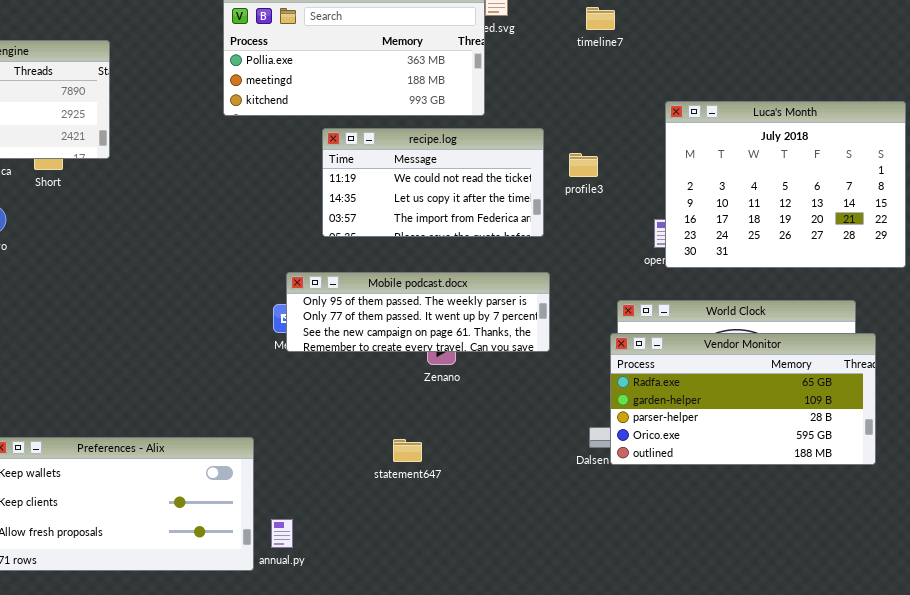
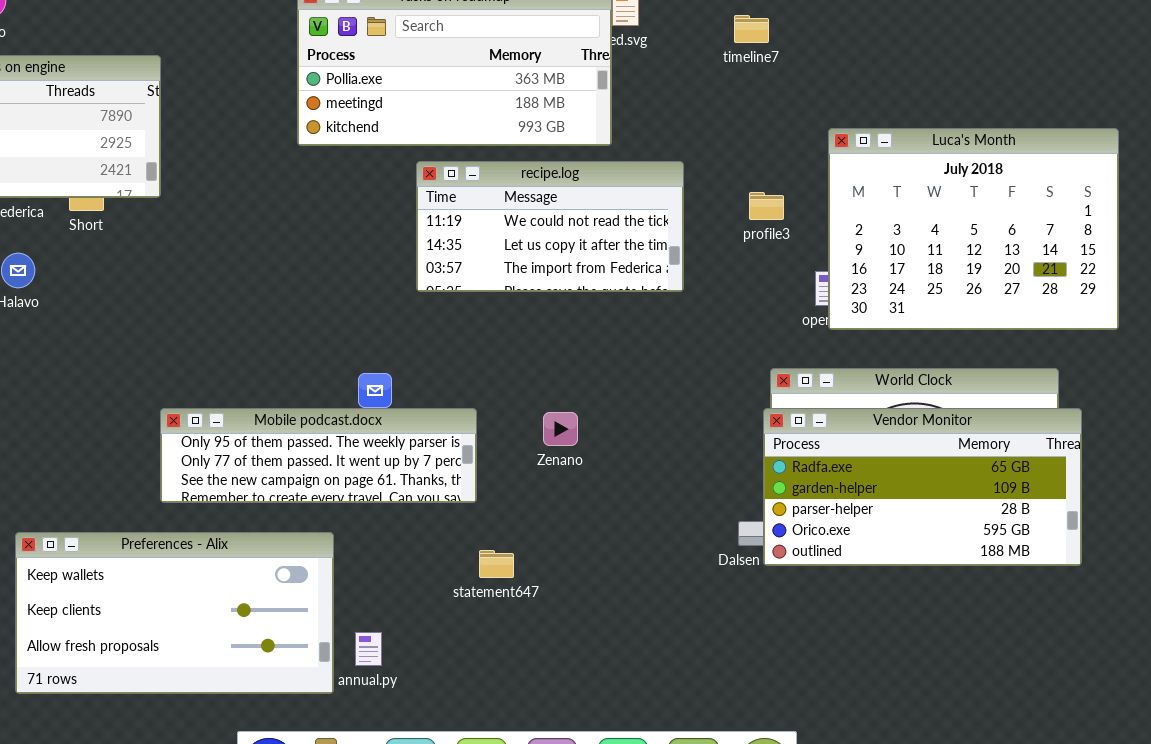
profile3: [569,153,598,177] -> [749,192,784,220], moved
Mobile podcast.docx: [286,272,550,352] -> [160,408,477,503], moved
statement647: [393,439,422,462] -> [479,550,514,578], moved

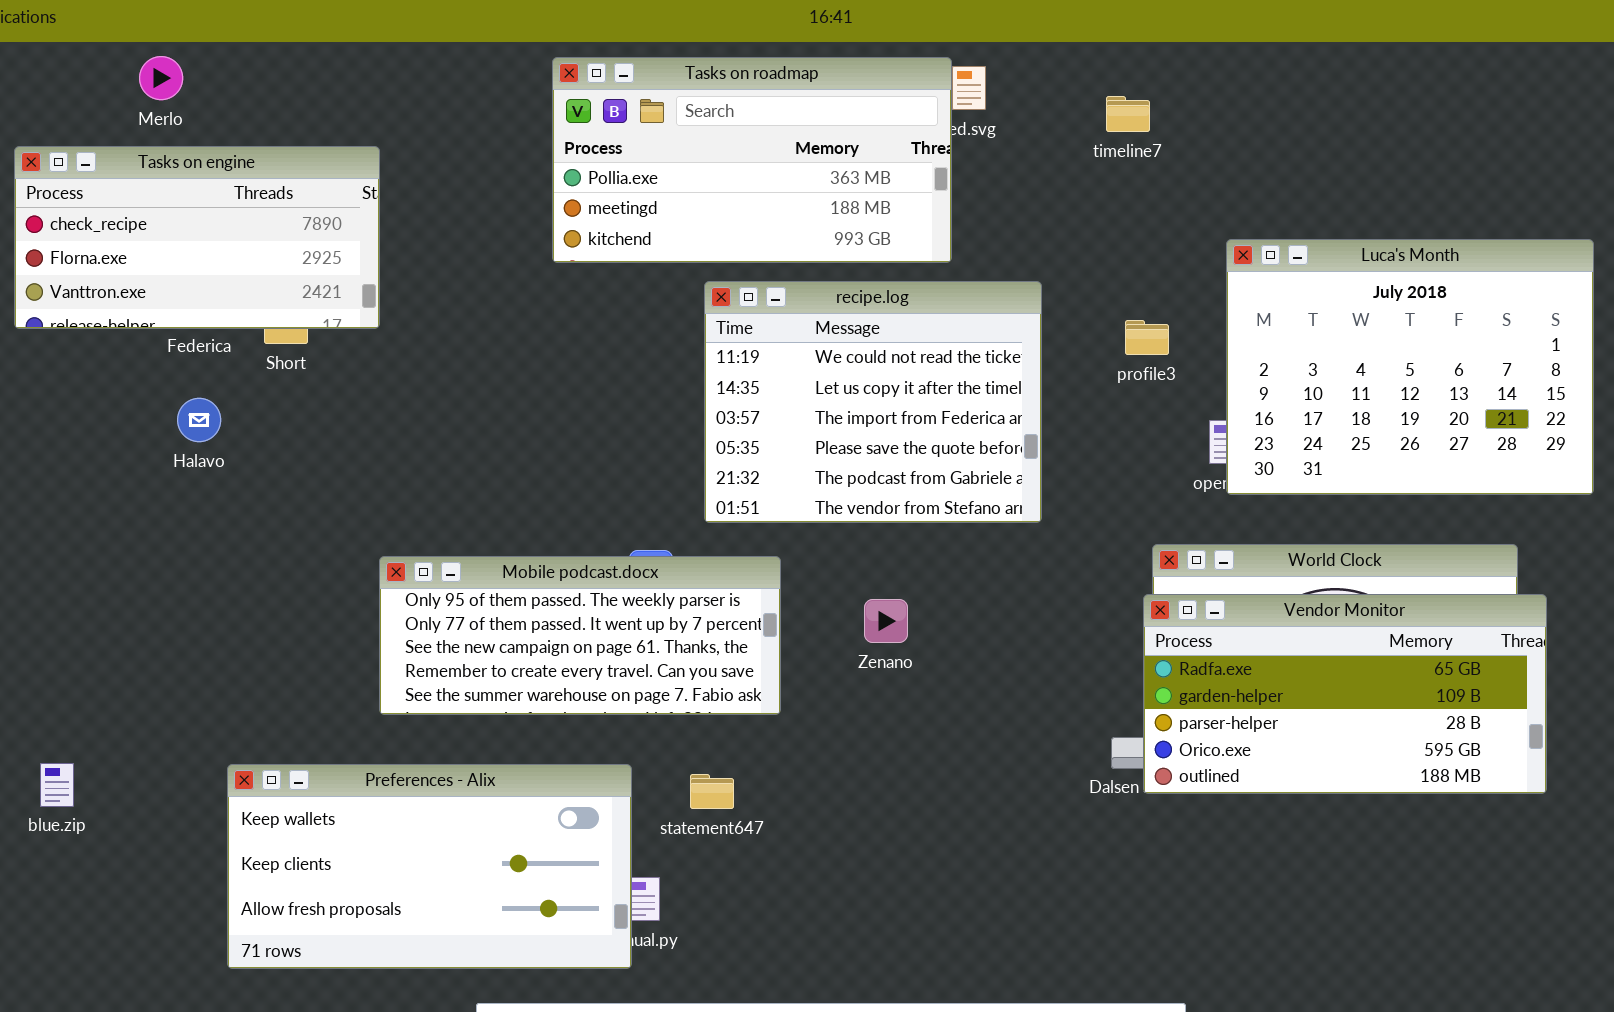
recipe.log: [416,161,684,292] -> [704,281,1042,523], resized
Mobile podcast.docx: [160,408,477,503] -> [379,556,781,715], resized
Preferences - Alix: [15,532,334,694] -> [227,764,632,969], moved
statement647: [479,550,514,578] -> [690,774,734,809], moved

